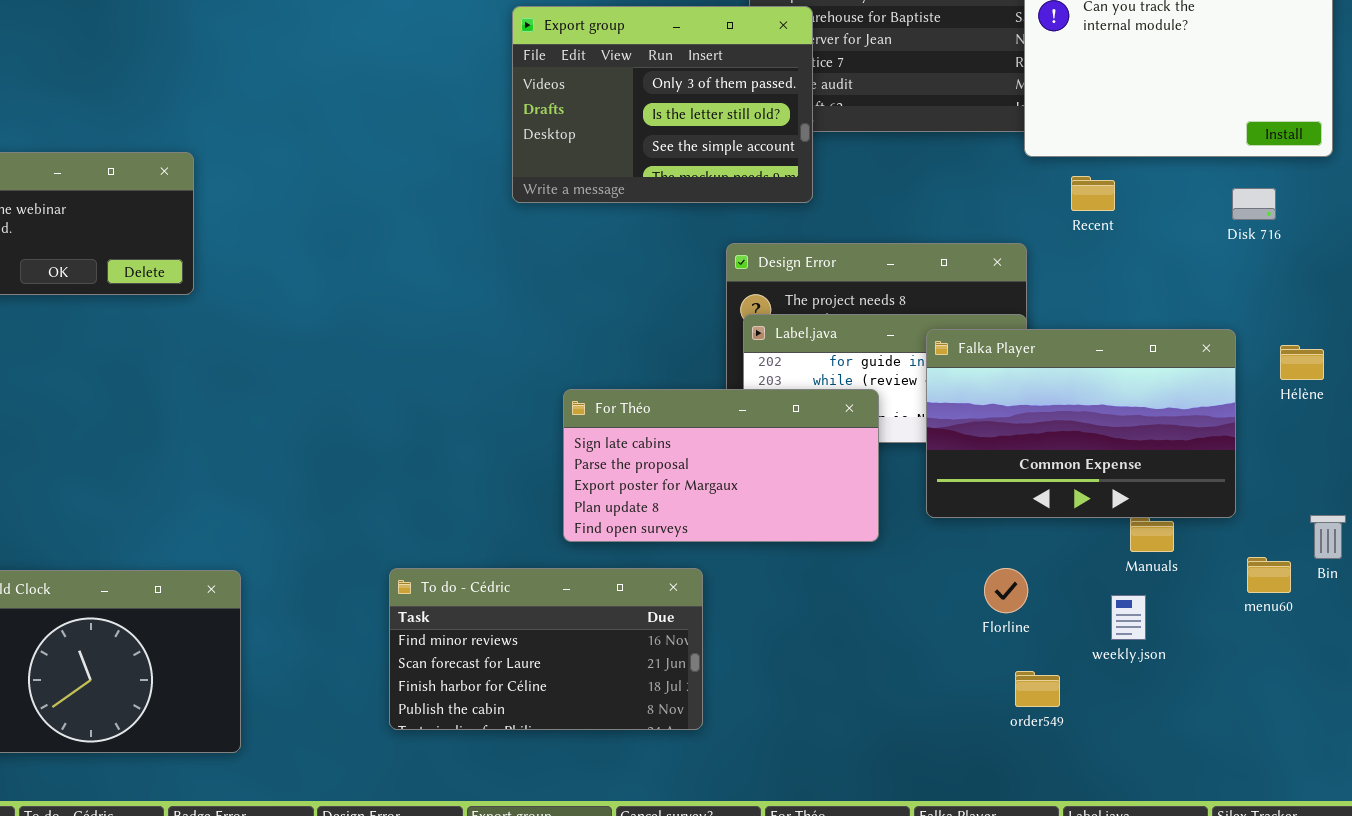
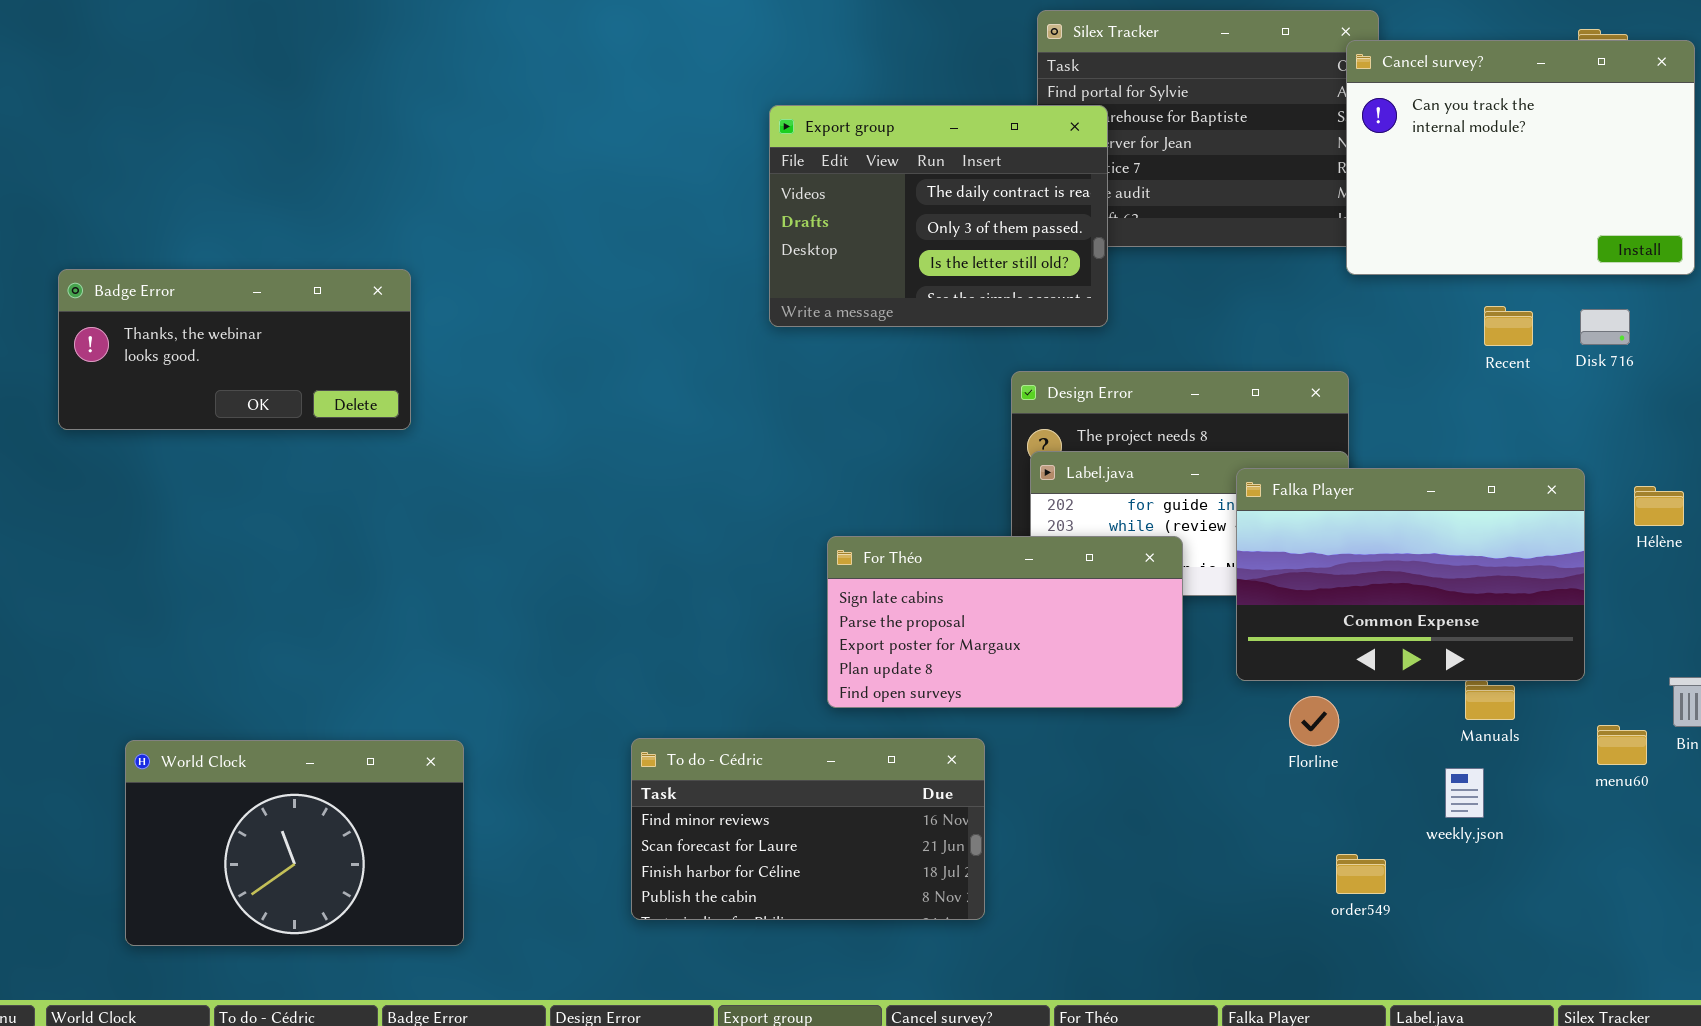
Export group: [512,6,813,203] -> [769,105,1108,327], scrolled up 1 row
Recent: [1071,176,1115,211] -> [1484,306,1533,346], moved
Florline: [984,568,1028,613] -> [1289,696,1339,746], moved

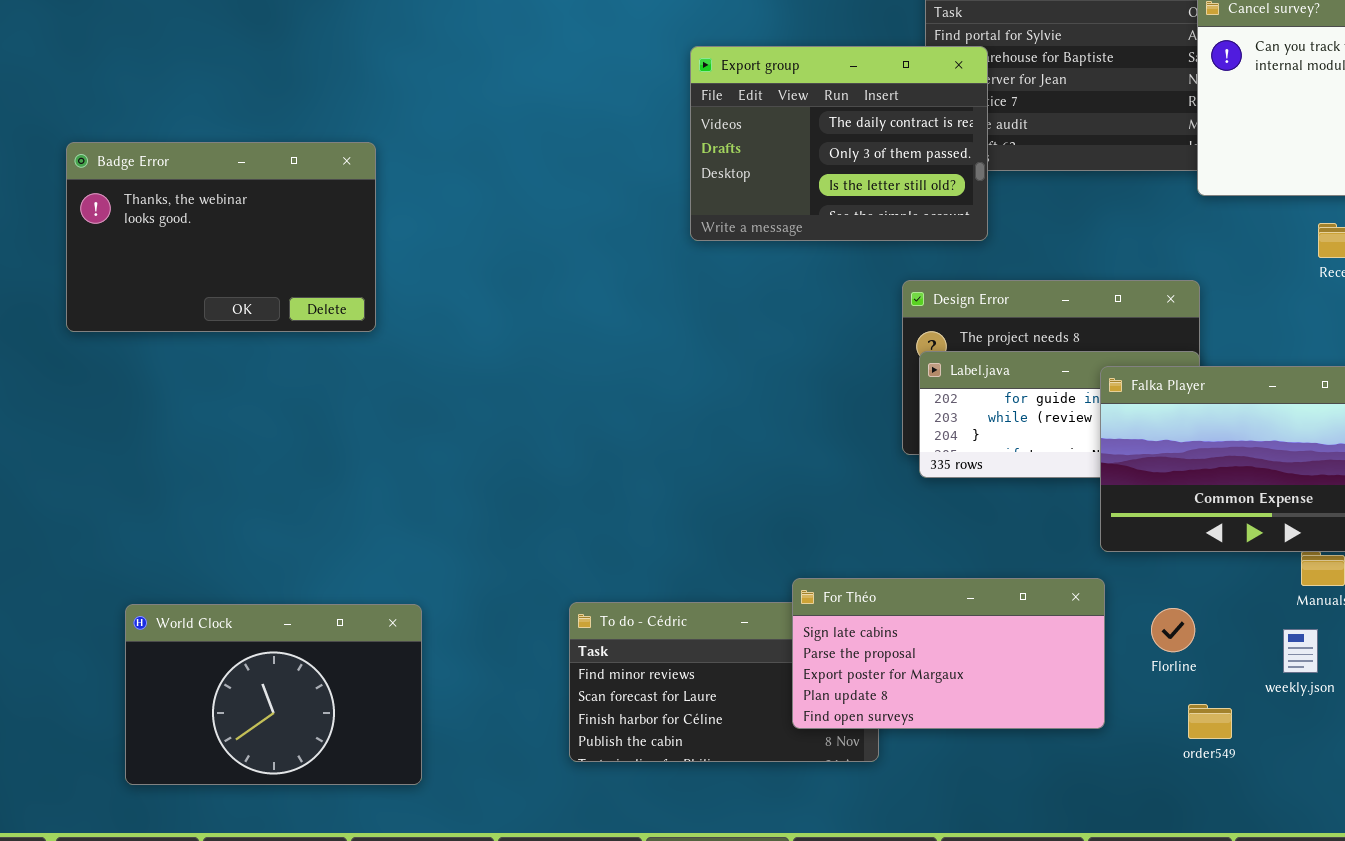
Badge Error: [58,269,411,430] -> [66,142,376,332], resized
For Théo: [827,536,1183,708] -> [792,578,1105,729], moved
Florline: [1289,696,1339,746] -> [1151,608,1195,652], moved

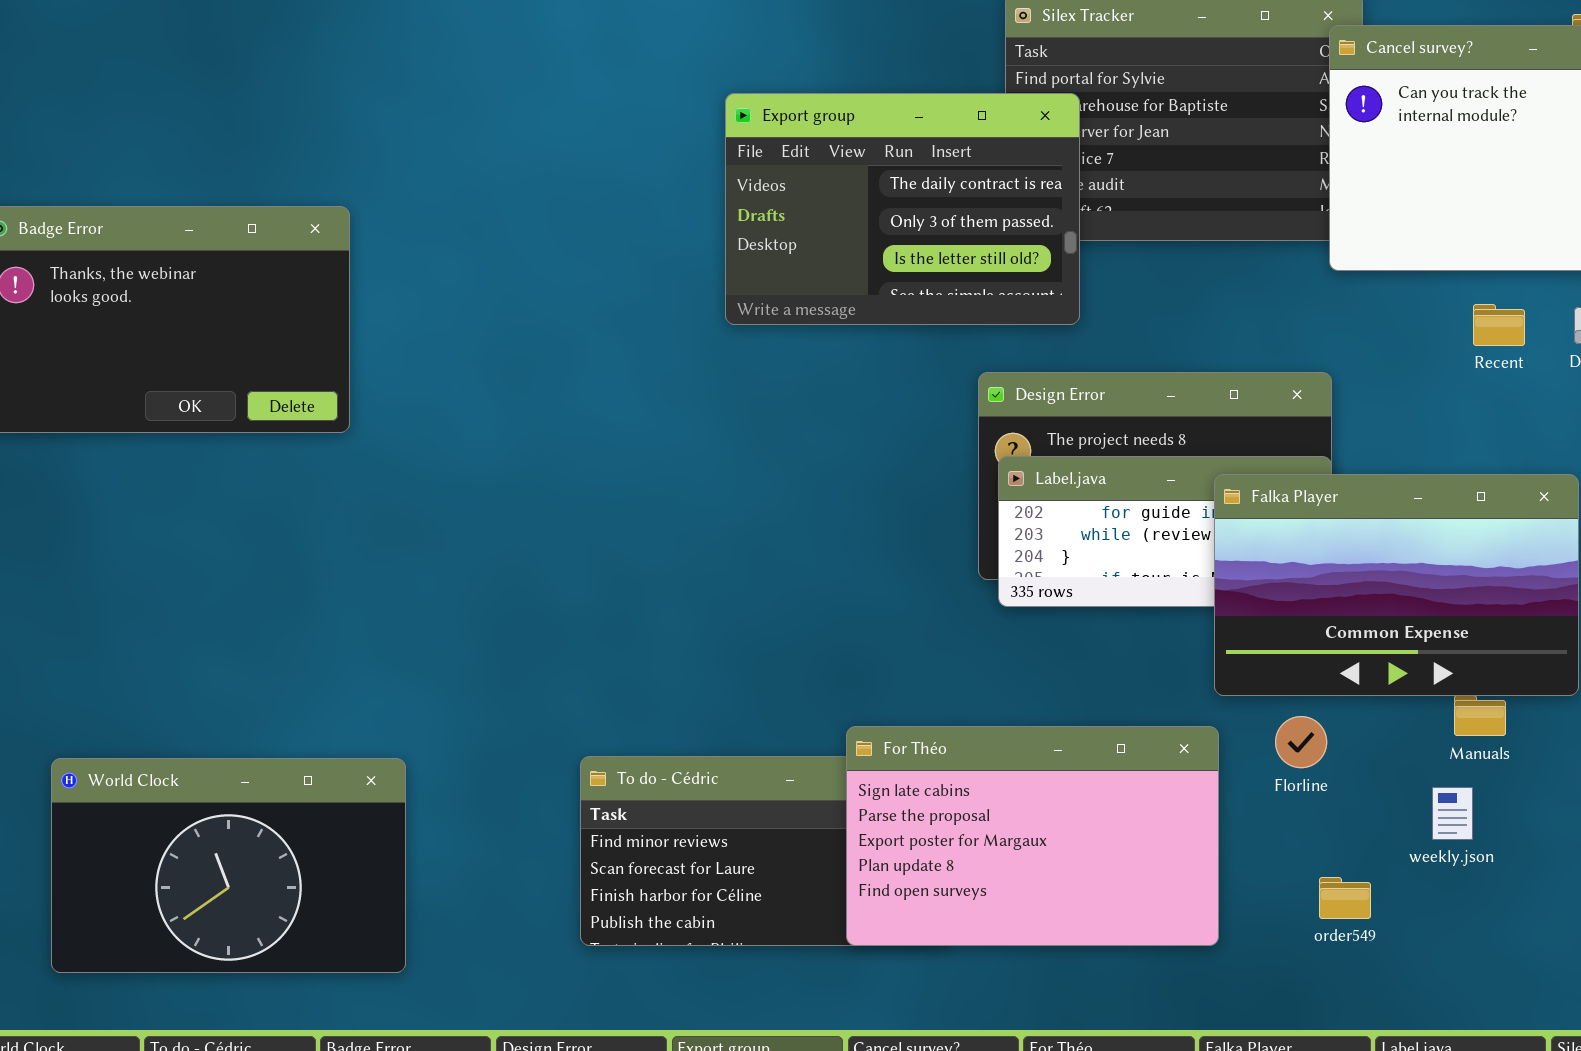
For Théo: [792,578,1105,729] -> [846,726,1219,946], resized
Florline: [1151,608,1195,652] -> [1275,716,1327,768], moved

